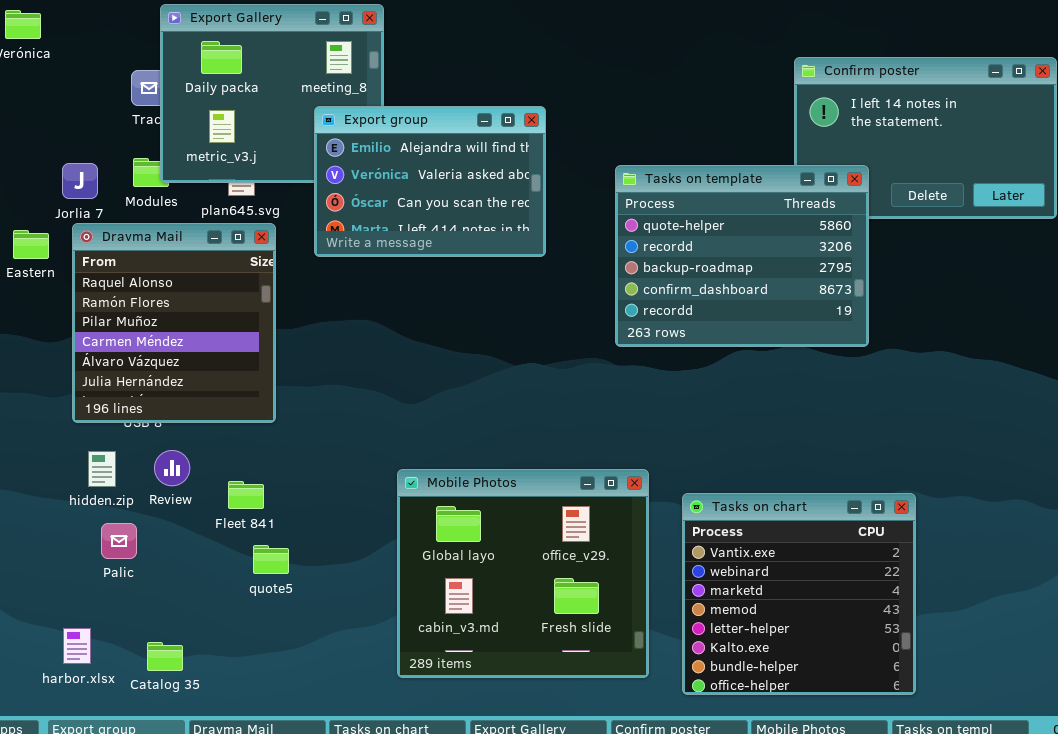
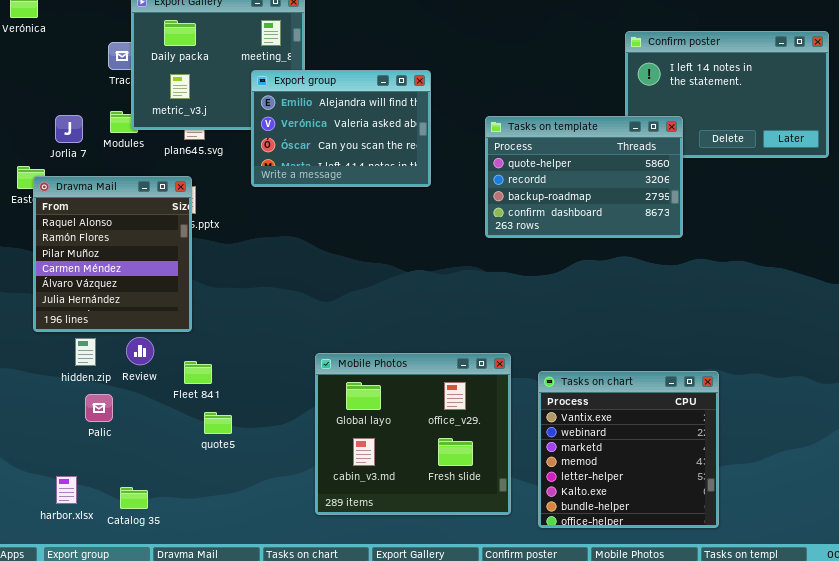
Tasks on template: [615,165,869,347] -> [485,116,683,238], resized
Dravma Mail: [72,223,276,423] -> [33,176,192,332], moved

